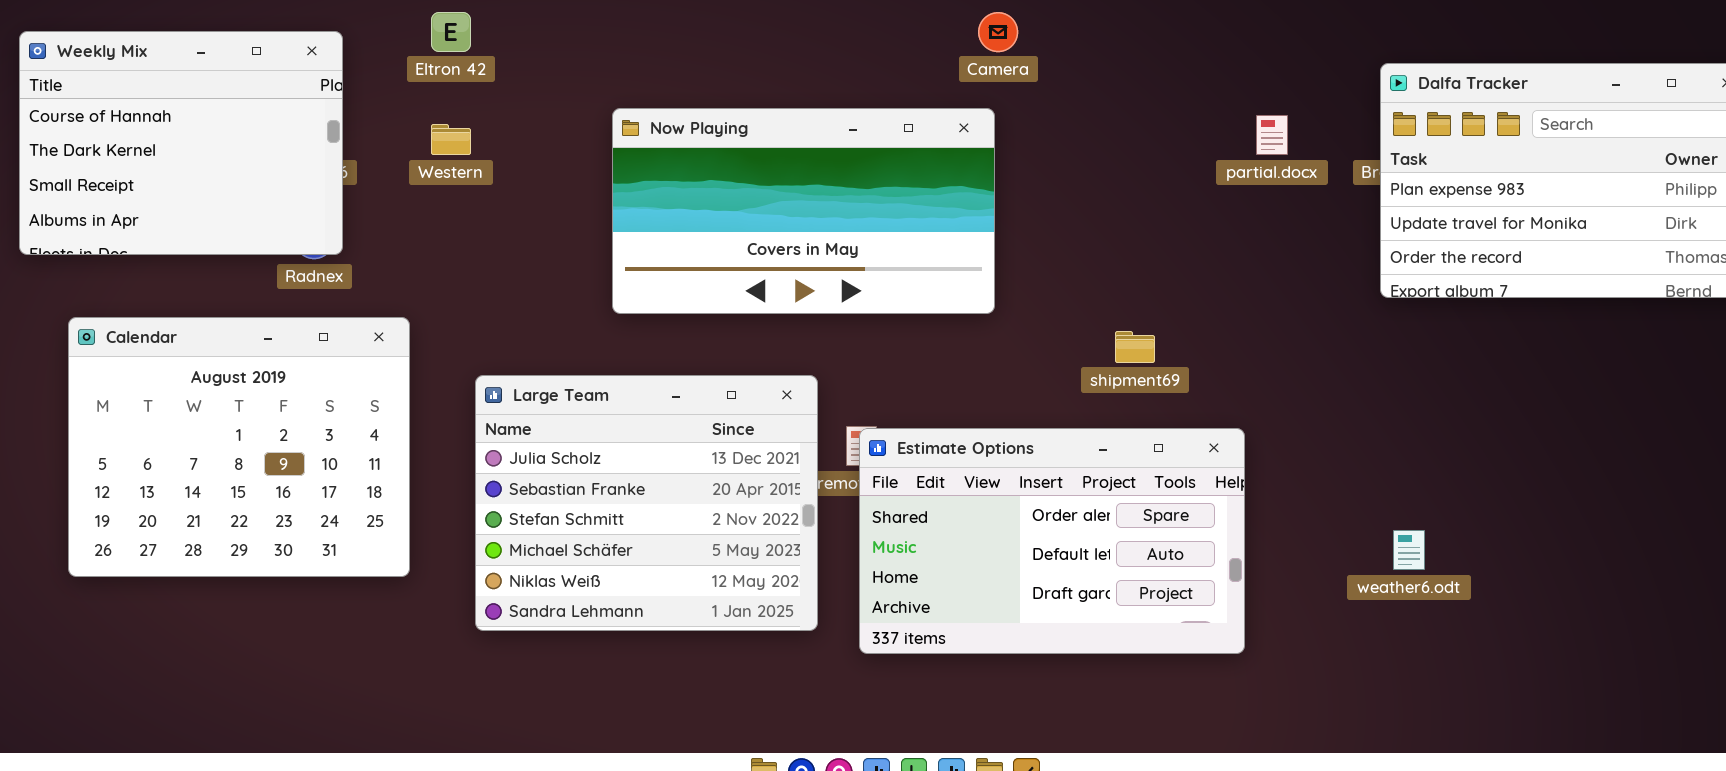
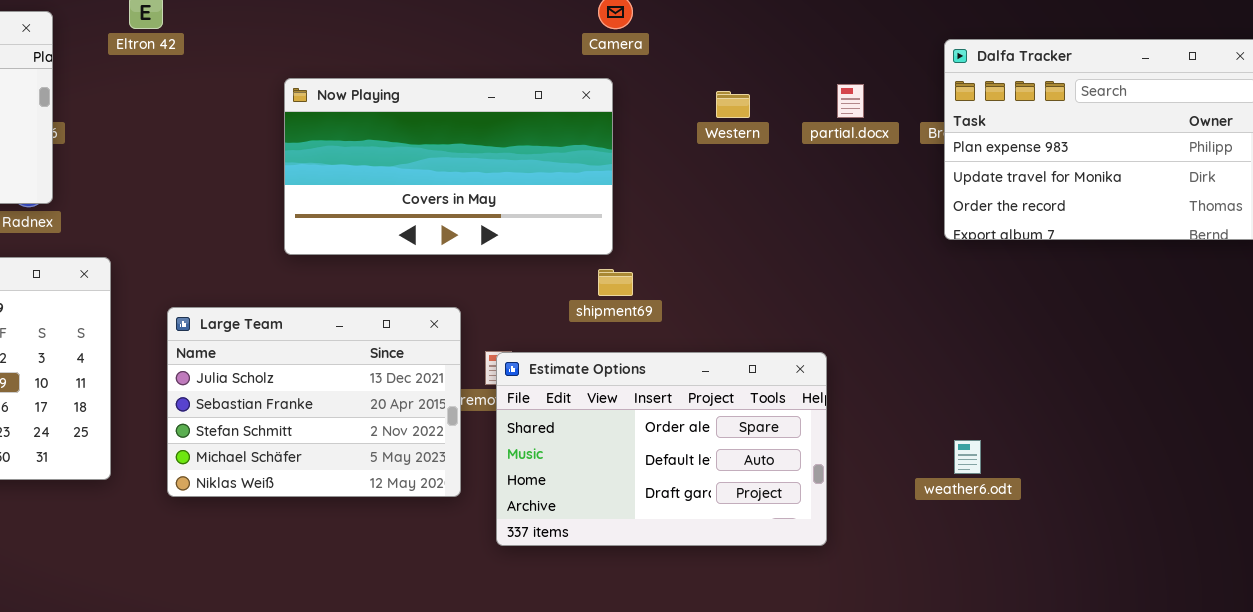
Western: [431,124,471,155] -> [716,91,750,118], moved
shipment69: [1115,331,1155,363] -> [598,269,633,296], moved
Large Team: [475,375,818,631] -> [167,307,461,497], resized

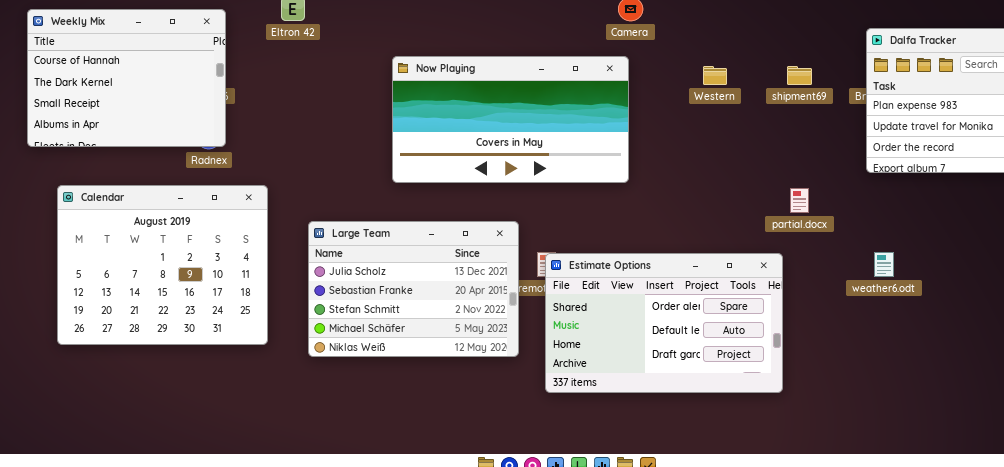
partial.docx: [837,84,864,118] -> [790,188,809,213], moved
shipment69: [598,269,633,296] -> [787,66,812,85], moved
weather6.odt: [954,440,981,474] -> [874,252,894,277], moved

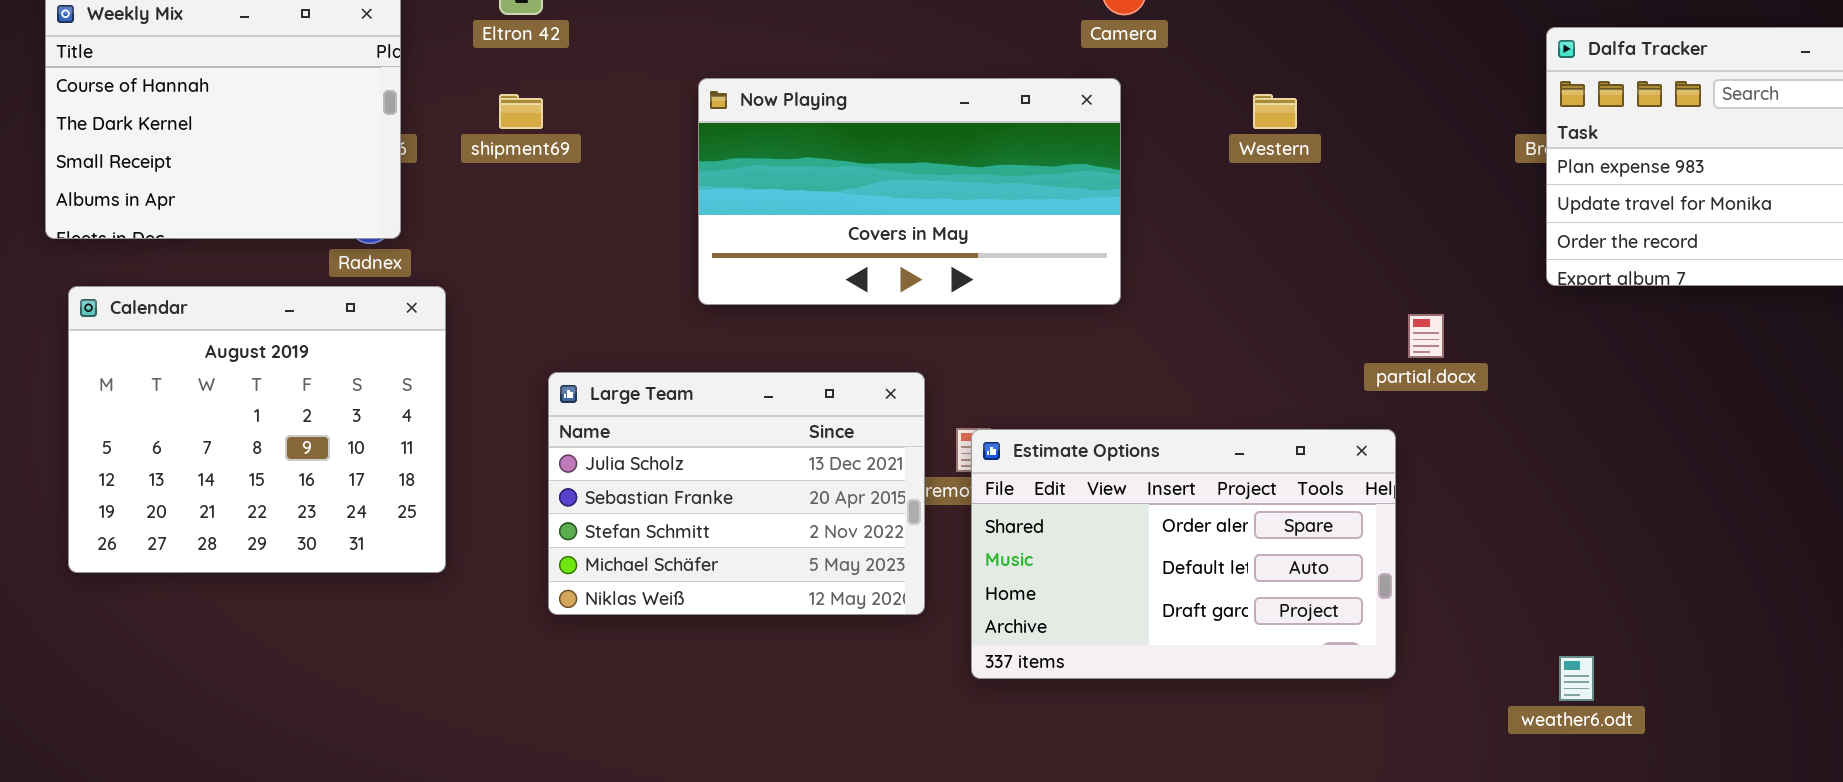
shipment69: [787,66,812,85] -> [499,94,543,129], moved
Calendar: [57,185,268,345] -> [68,286,446,573], moved
weather6.odt: [874,252,894,277] -> [1559,656,1594,701], moved

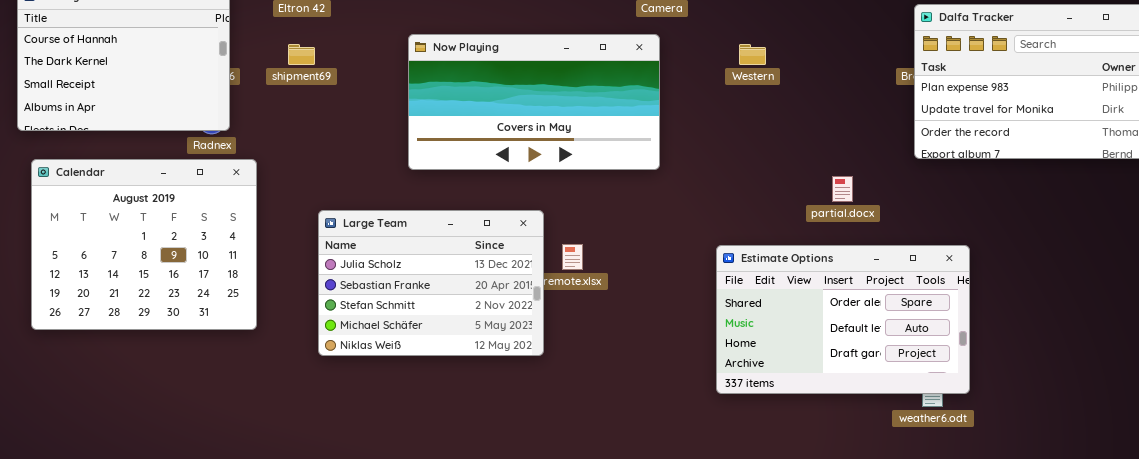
Estimate Options: [971,429,1396,679] -> [716,245,970,394], moved

